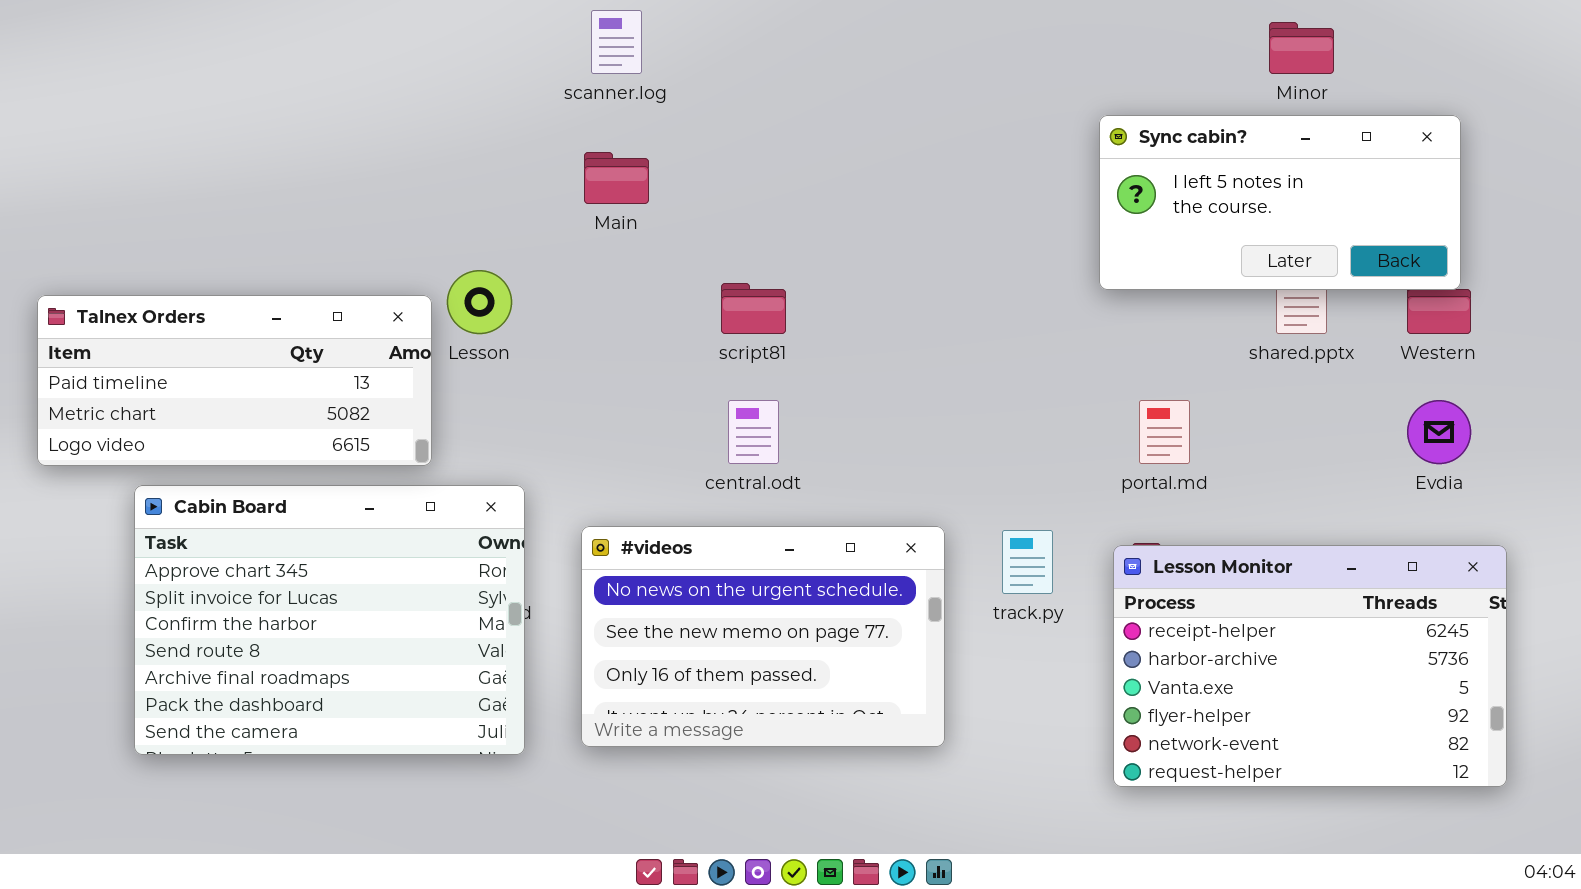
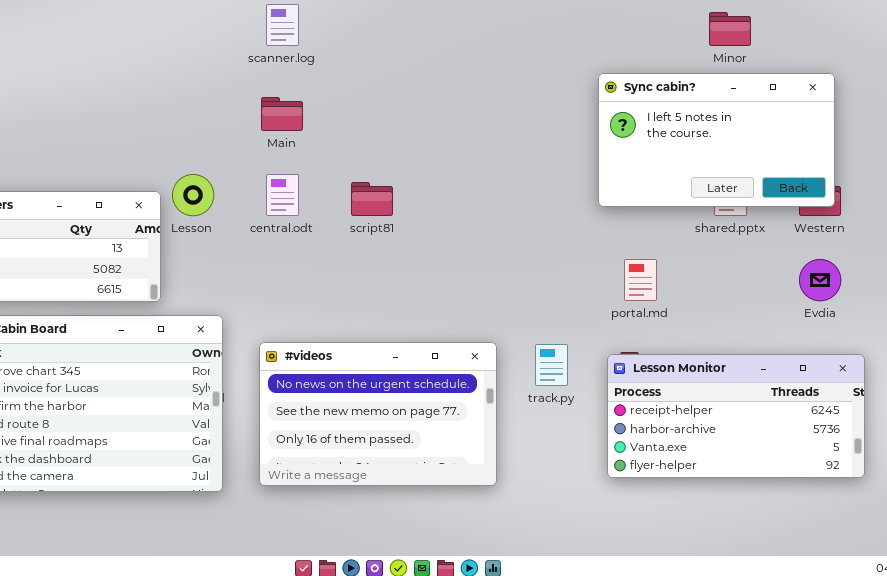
Sync cabin?: [1099,115,1461,290] -> [598,73,835,207], resized
central.odt: [728,400,779,464] -> [266,174,299,216], moved
Lesson Monitor: [1113,545,1507,787] -> [607,354,865,478], resized

